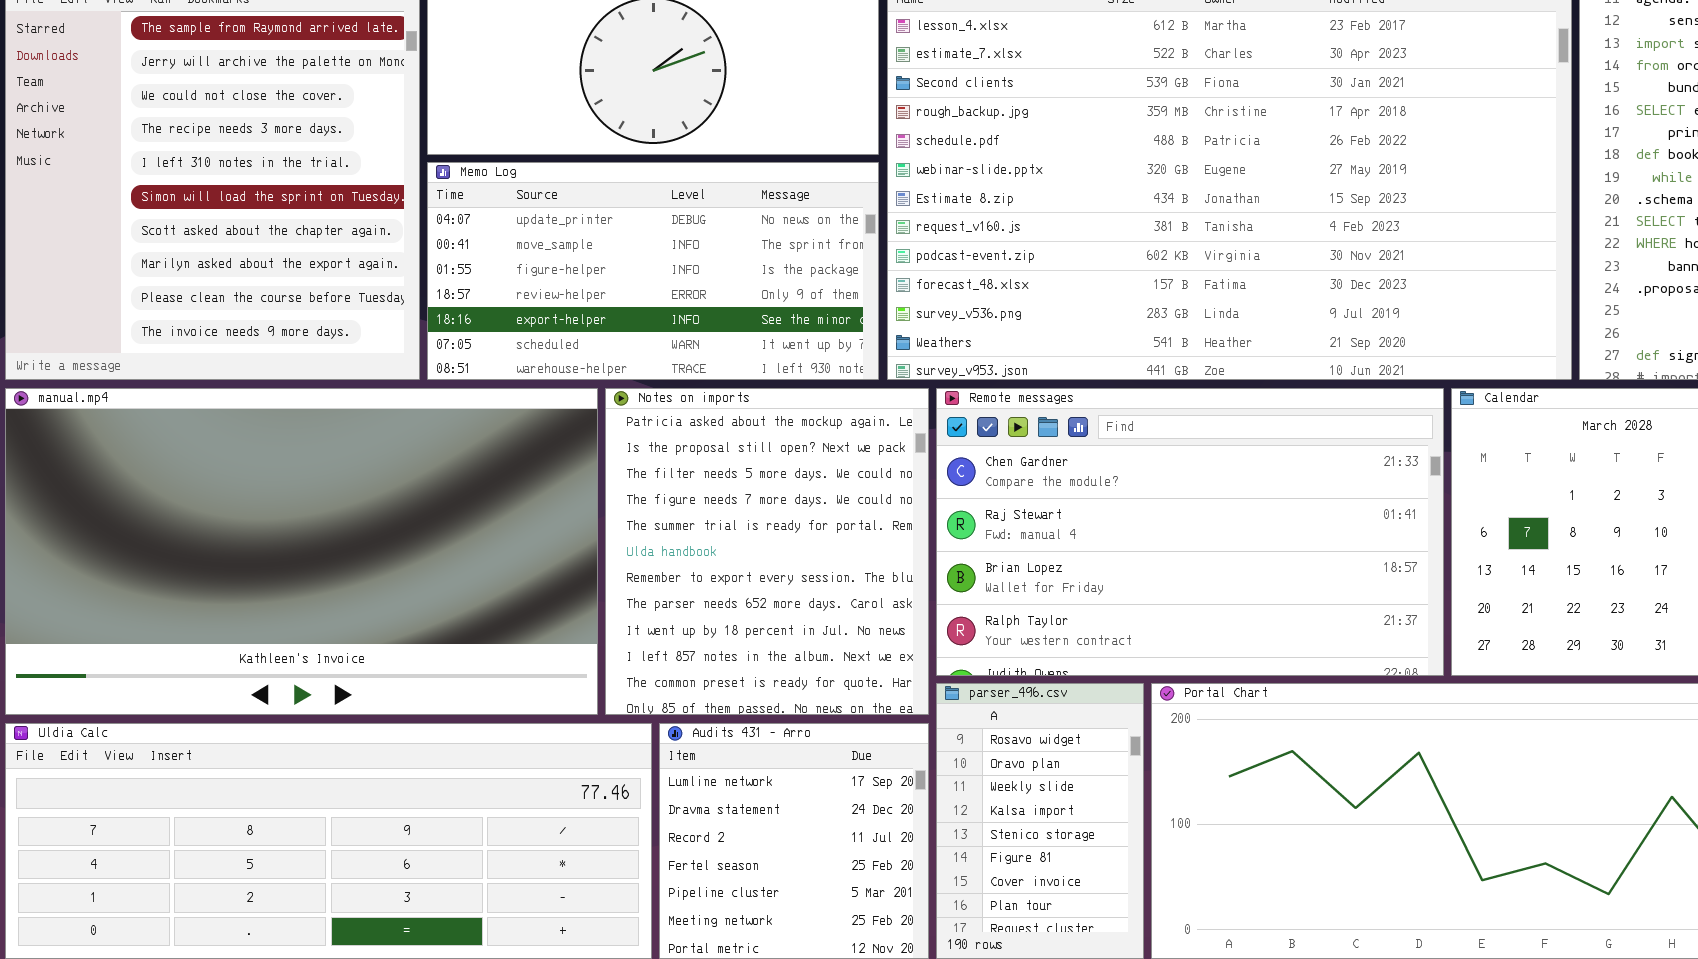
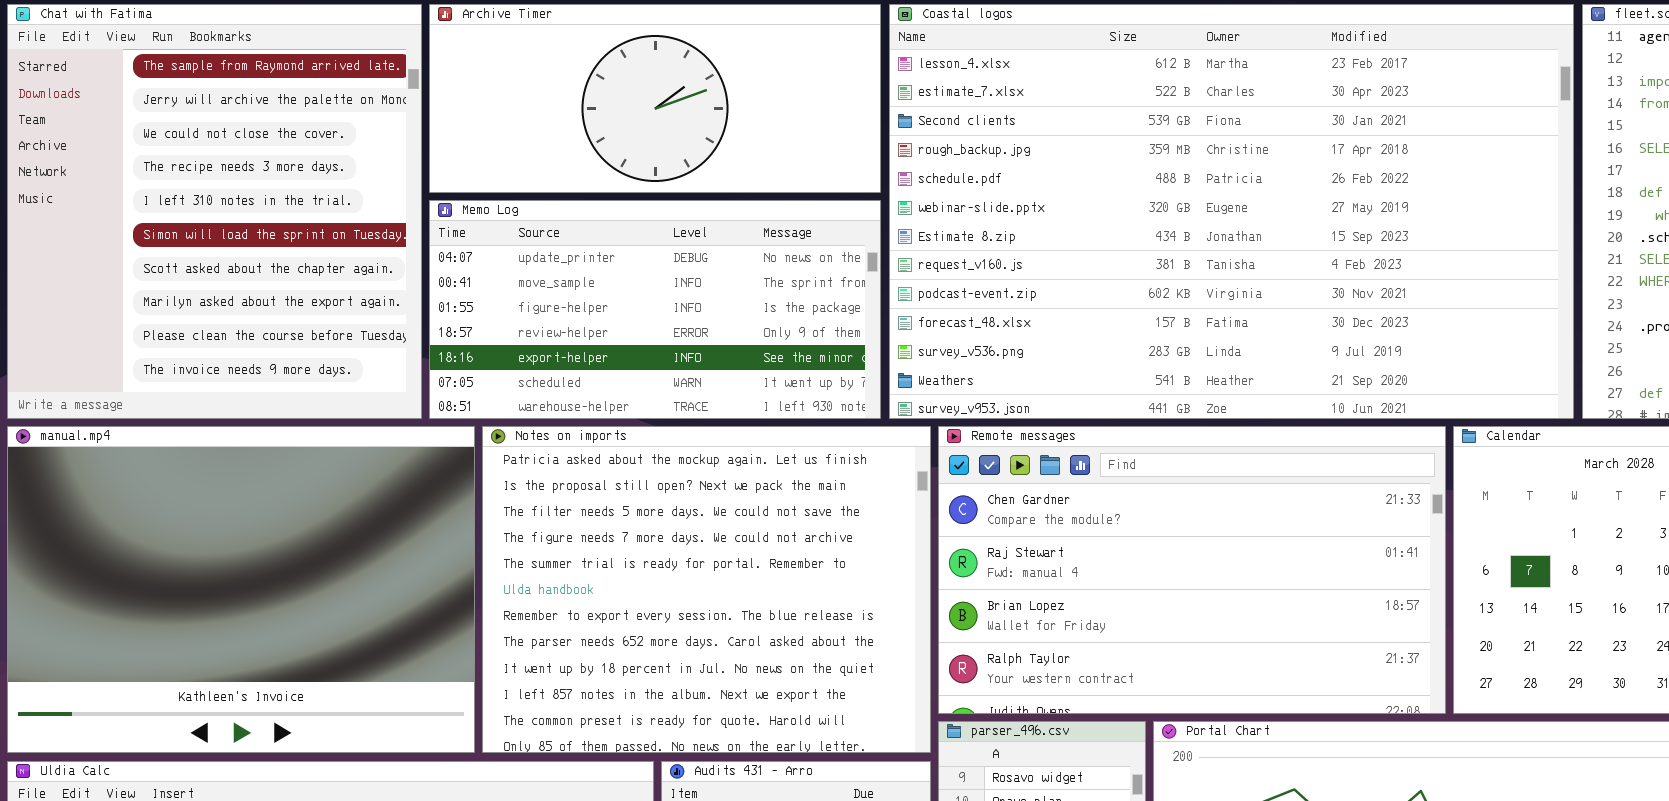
manual.mp4: [5,388,598,715] -> [7,426,475,753], resized
Notes on imports: [605,388,929,715] -> [482,426,931,753], resized

